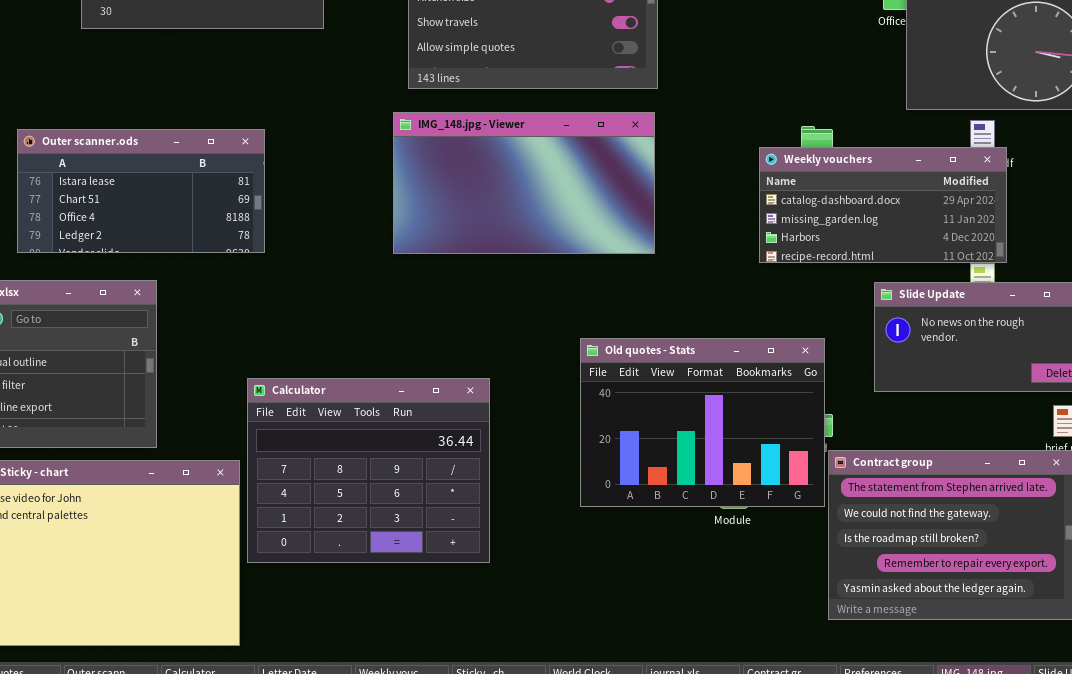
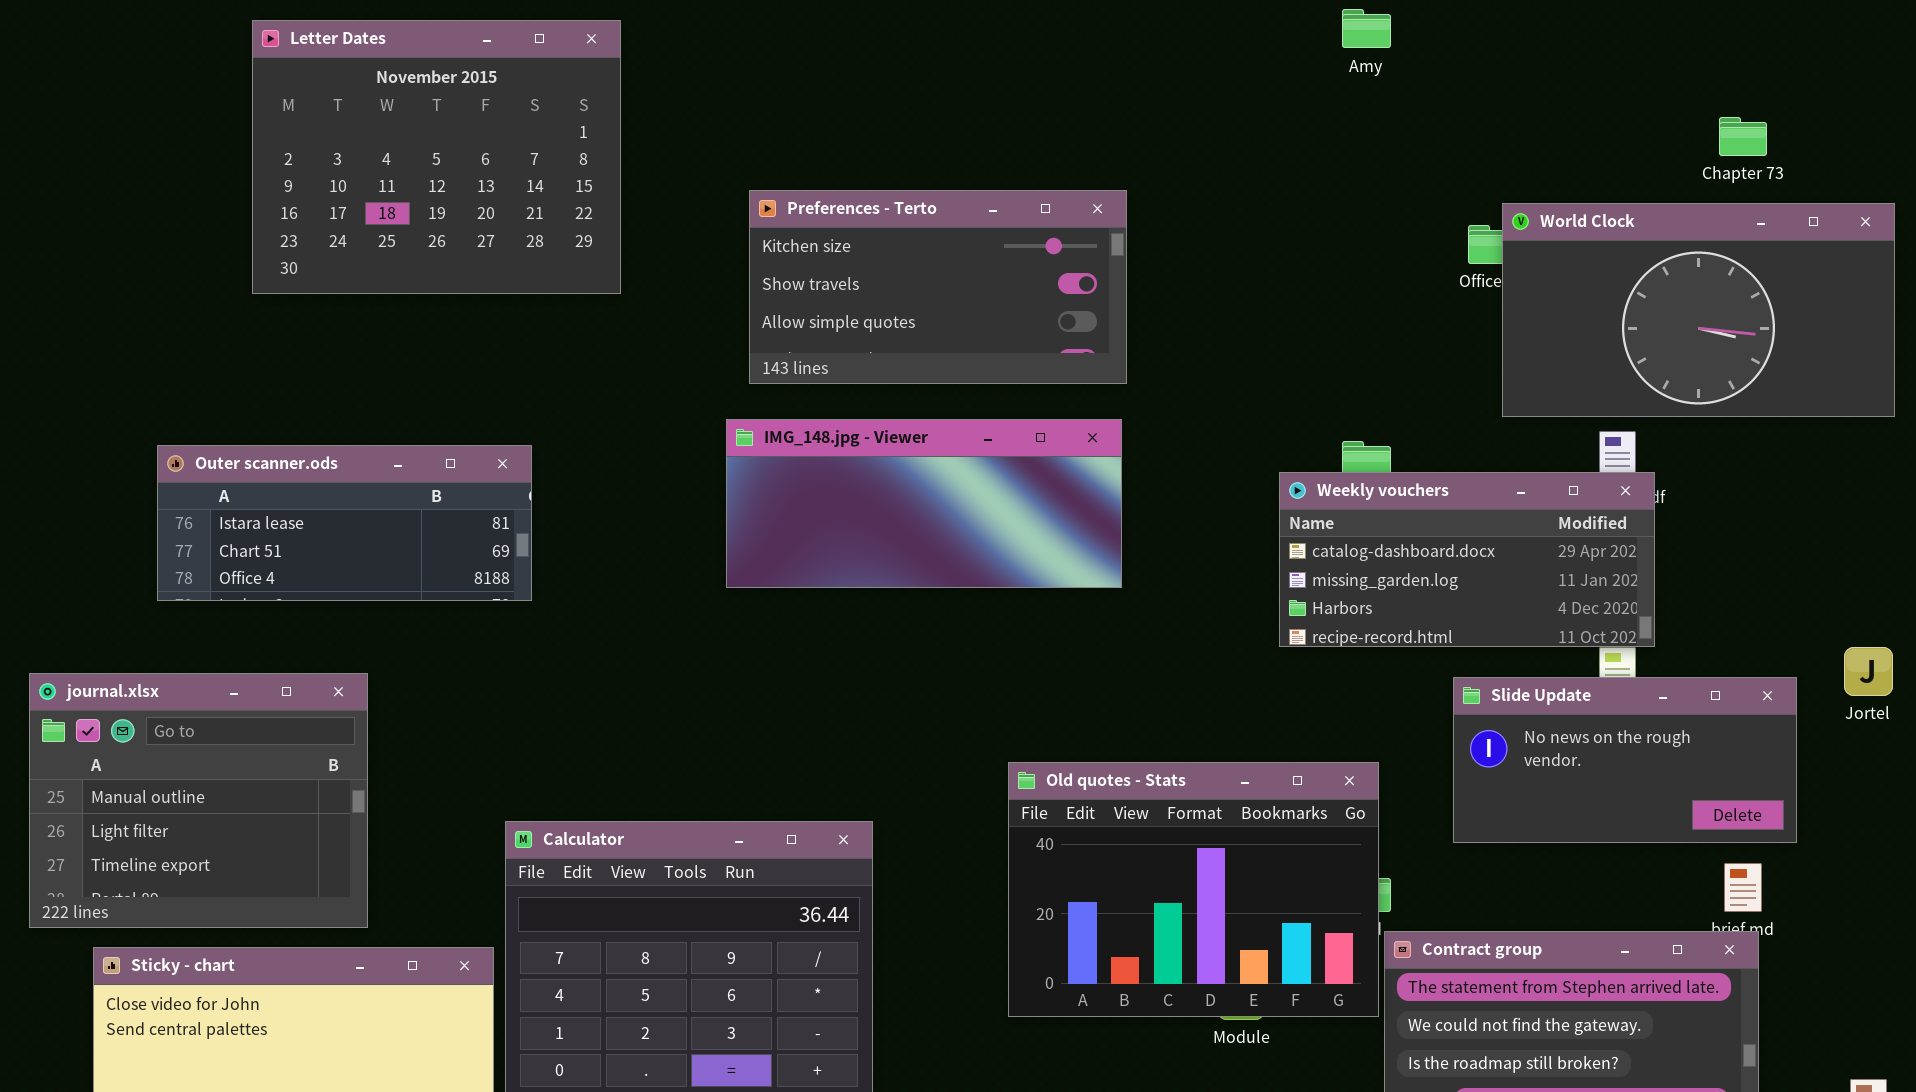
IMG_148.jpg - Viewer: [393,112,655,254] -> [726,419,1122,588], resized
Outer scanner.ods: [17,129,265,253] -> [157,445,532,601], resized

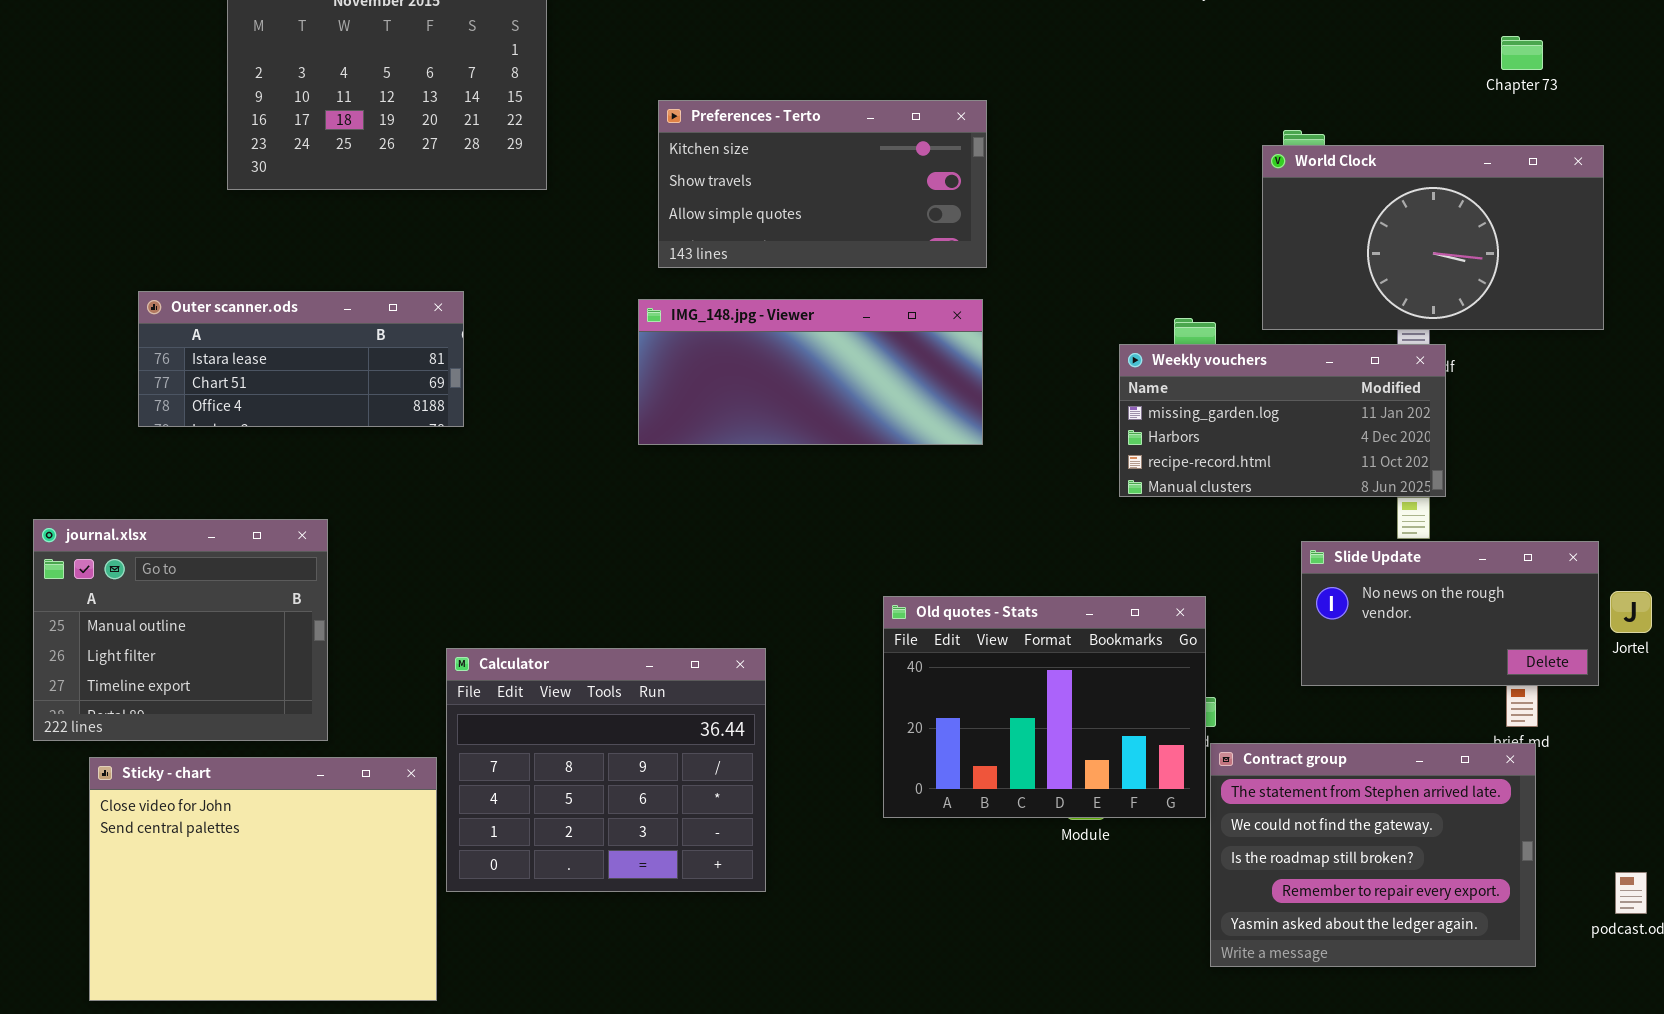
World Clock: [1502,203,1895,417] -> [1262,145,1604,330], moved
Outer scanner.ods: [157,445,532,601] -> [138,291,464,427], moved
Weekly vouchers: [1279,472,1655,647] -> [1119,344,1446,497], scrolled down 1 row
Jortel: [1844,647,1893,696] -> [1610,591,1652,633], moved
Slide Update: [1453,677,1797,843] -> [1301,541,1599,686], moved

